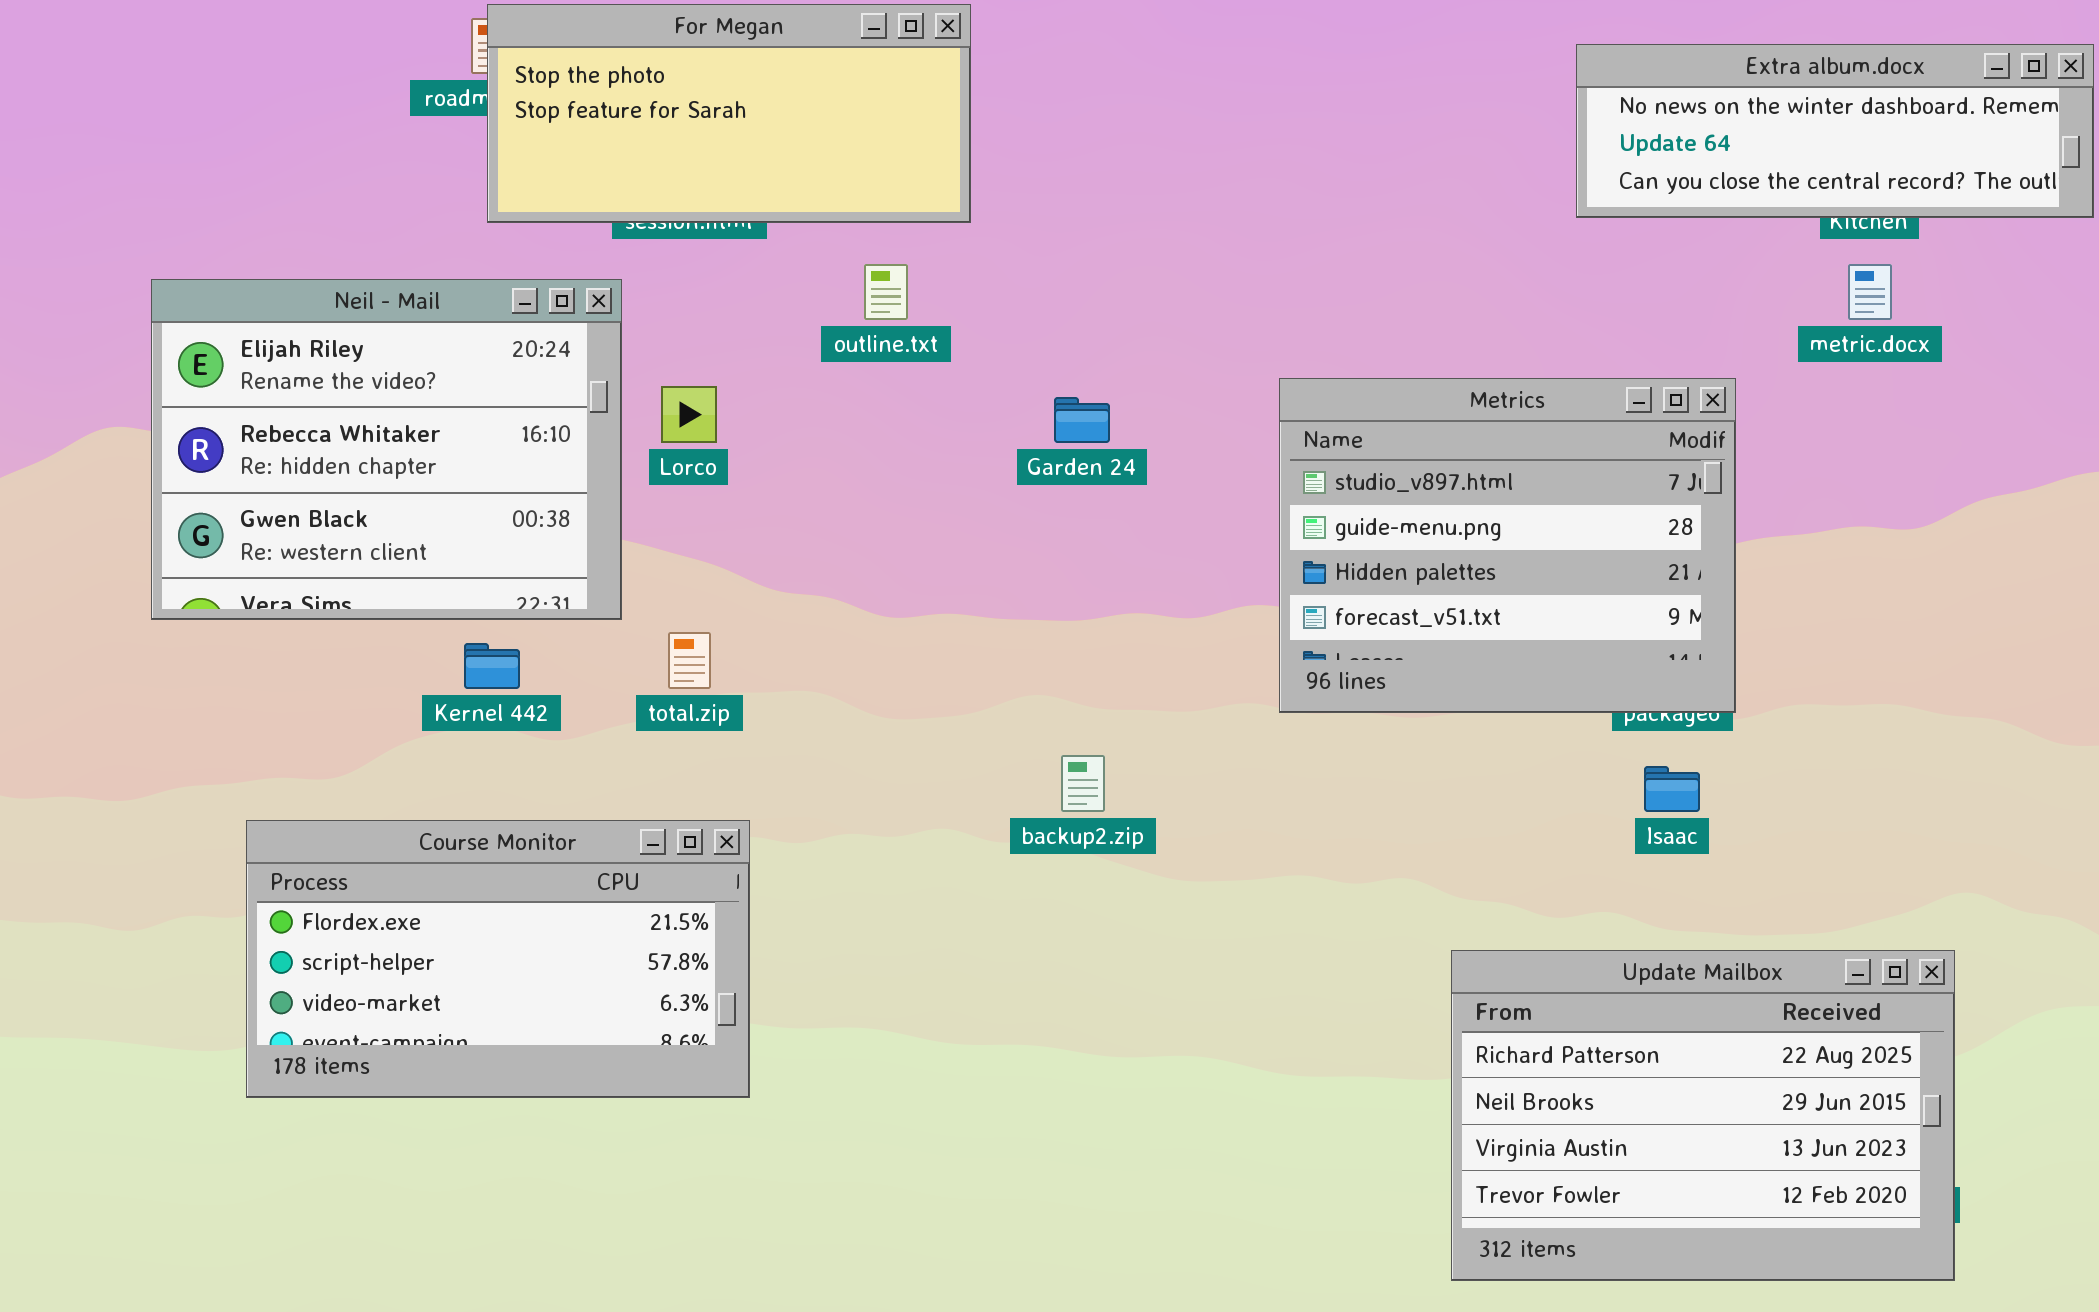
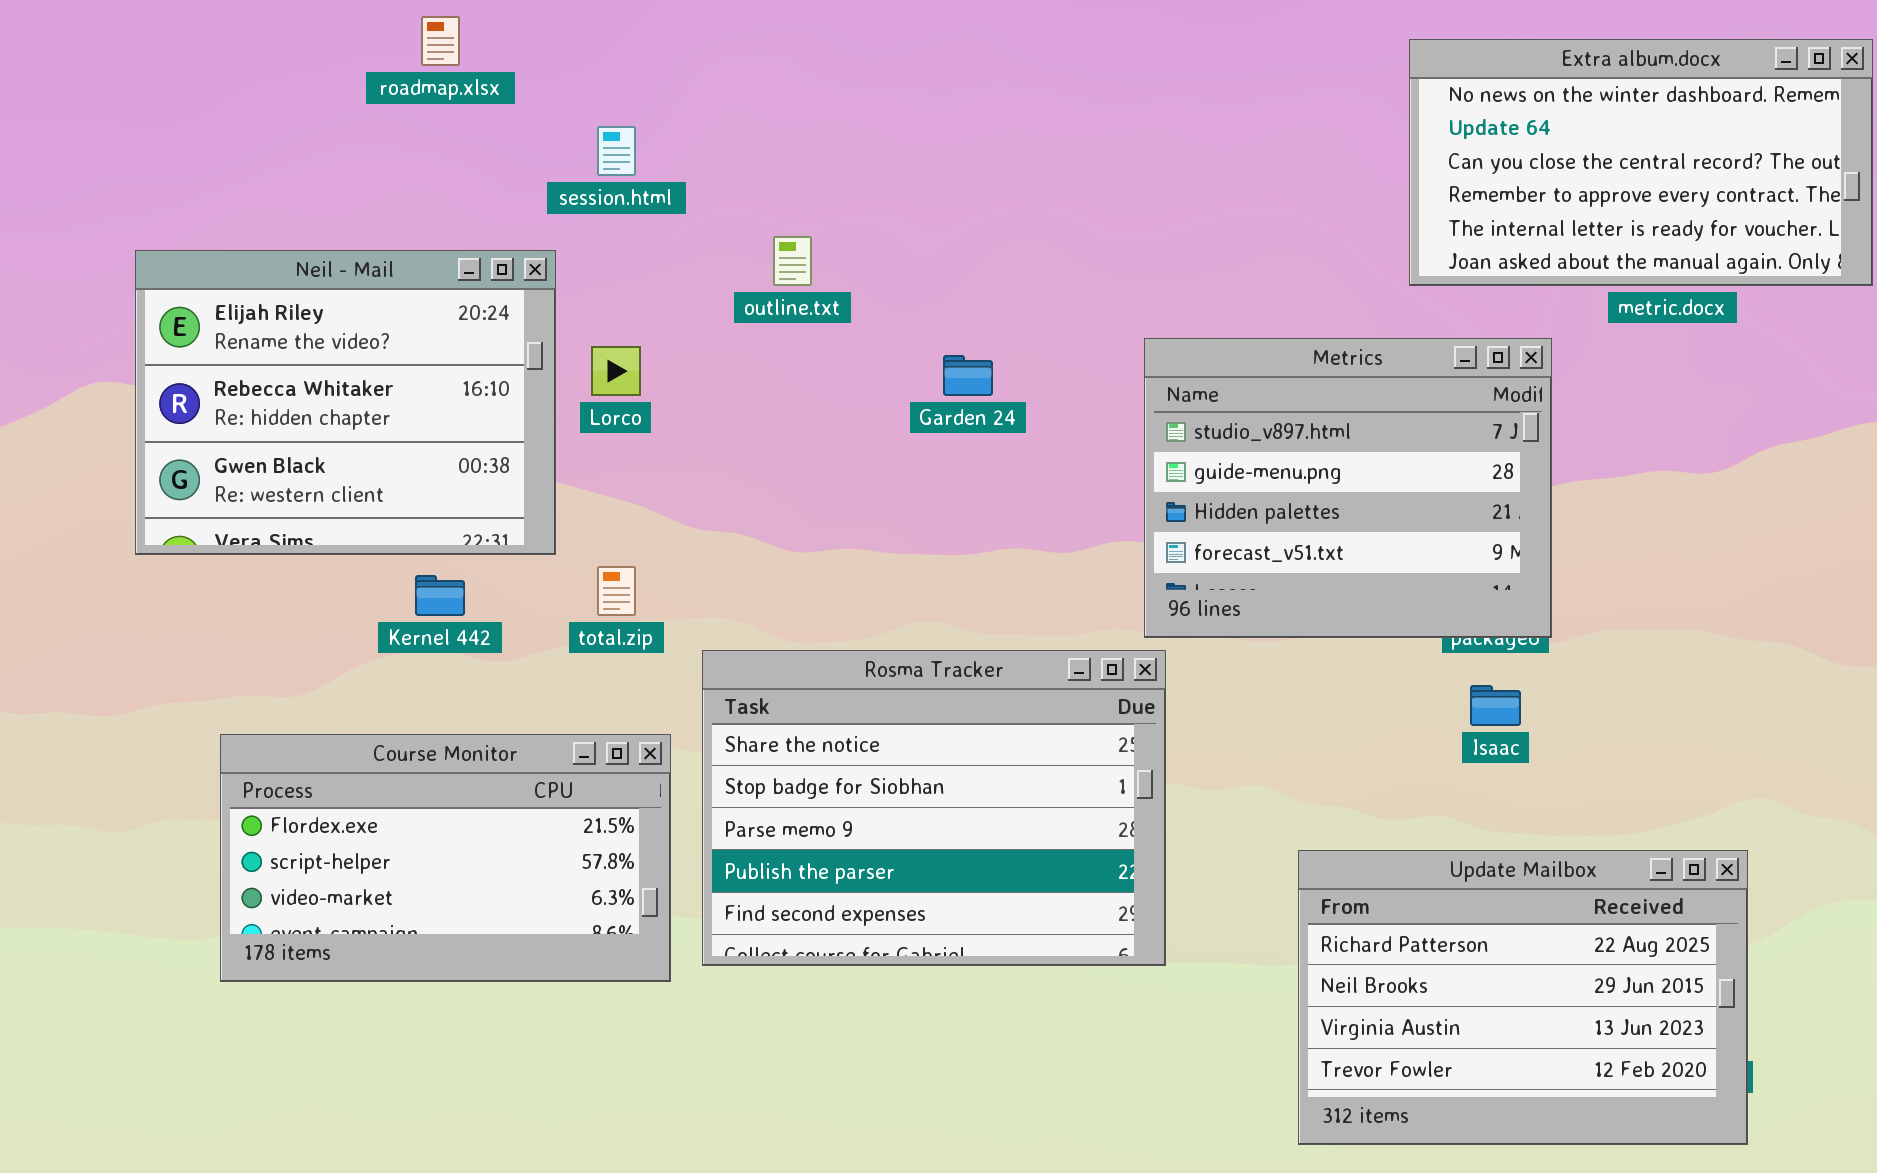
For Megan: [487,4,971,223] -> none, closed
Extra album.docx: [1576,44,2094,218] -> [1409,39,1873,286], resized
Rosma Tracker: none -> [702,650,1166,966], opened

